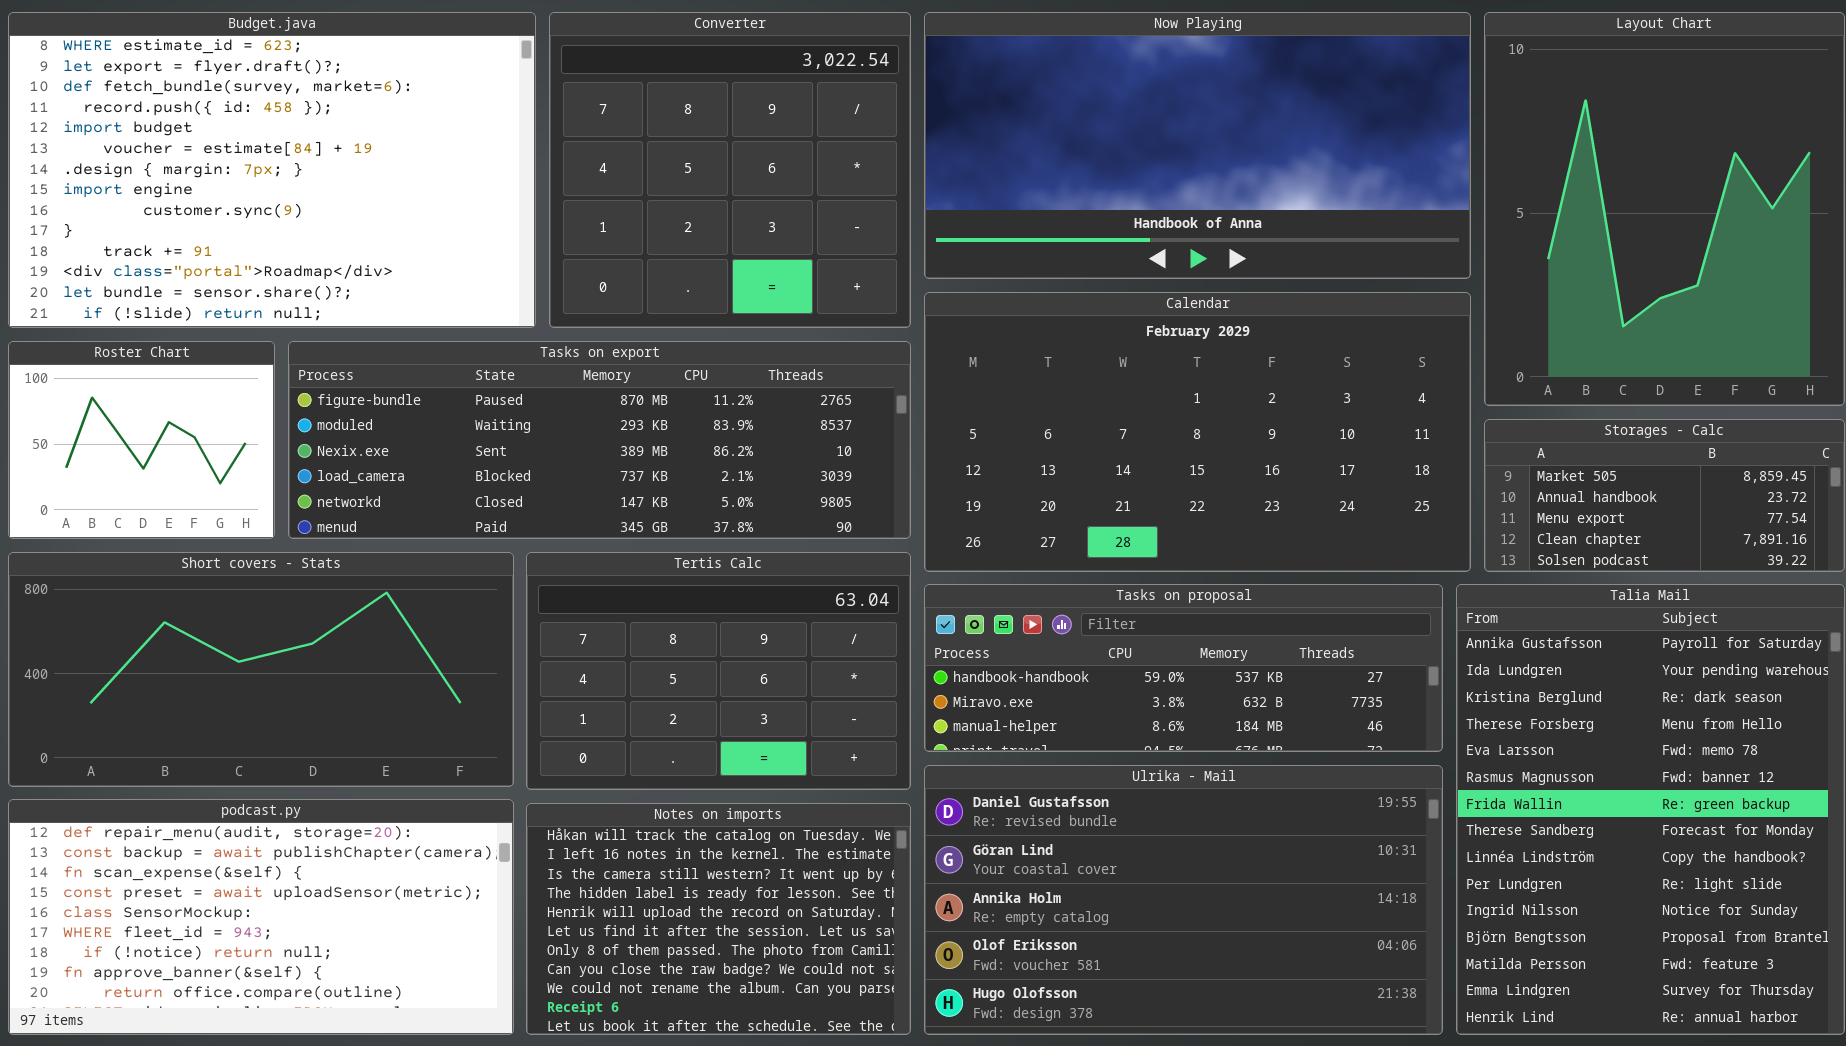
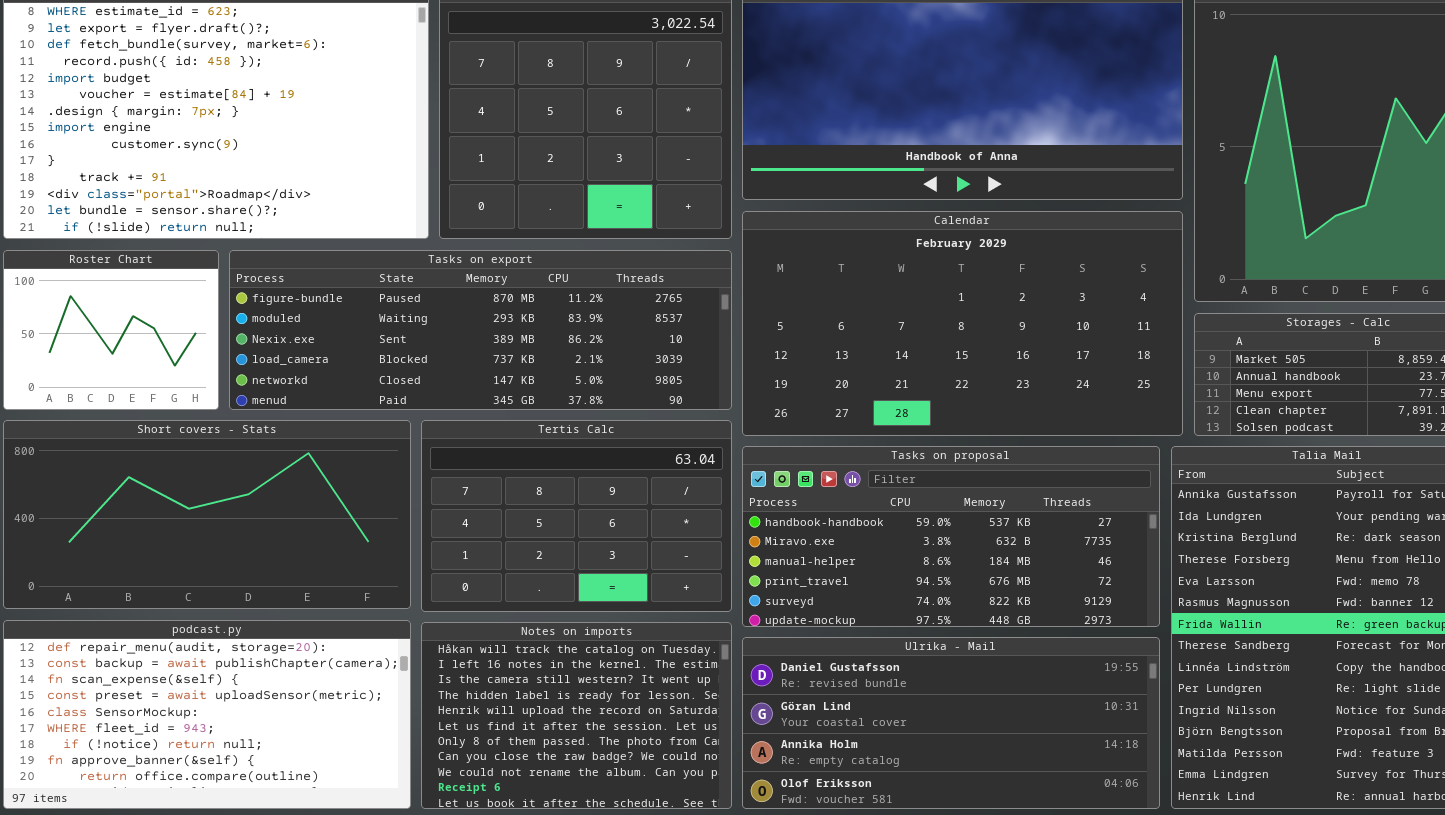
Tasks on proposal: [924,584,1443,752] -> [742,446,1160,627], resized
Ulrika - Mail: [924,765,1443,1035] -> [742,637,1160,809], resized

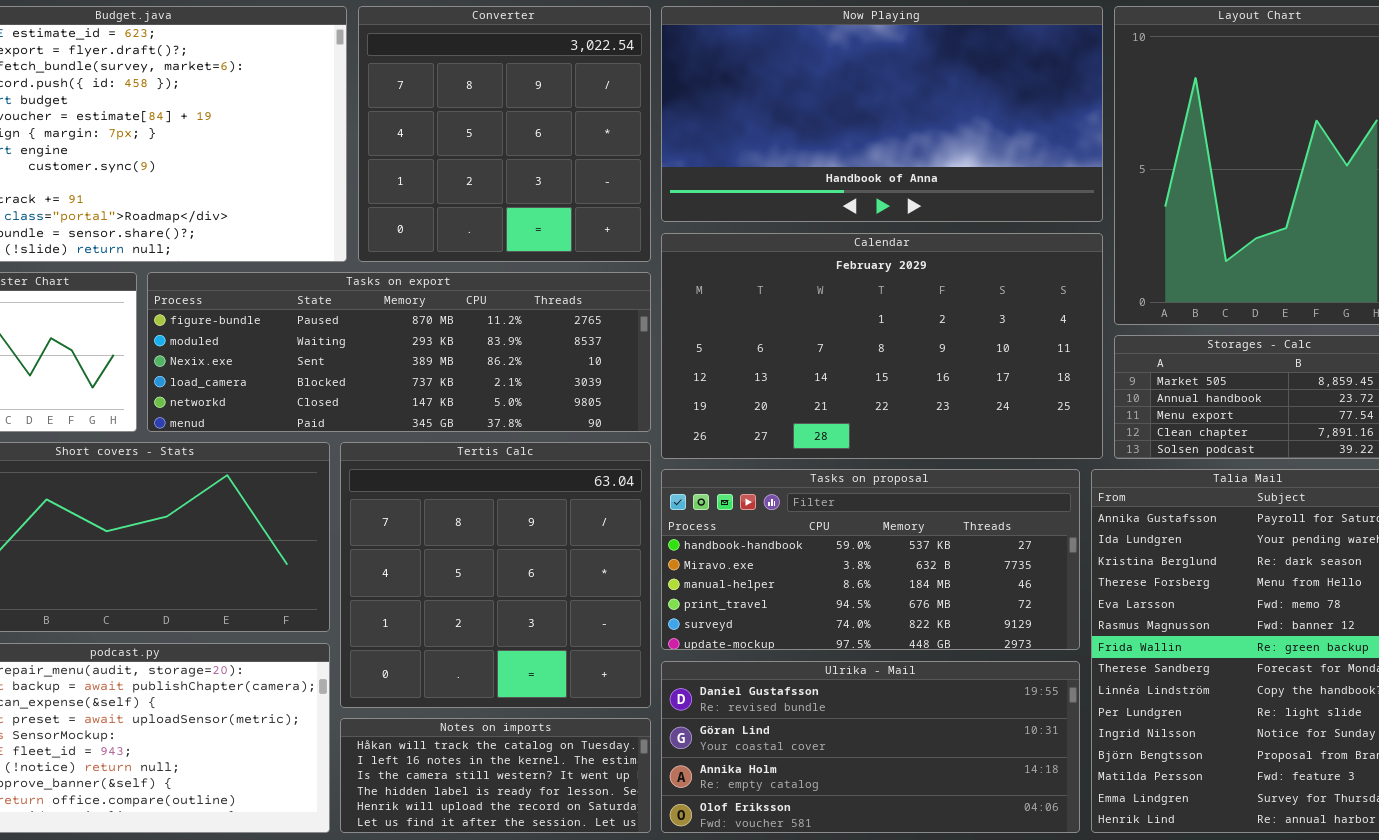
Tertis Calc: [421,420,732,612] -> [340,442,651,708], resized
Notes on imports: [421,622,732,809] -> [340,718,651,833], resized

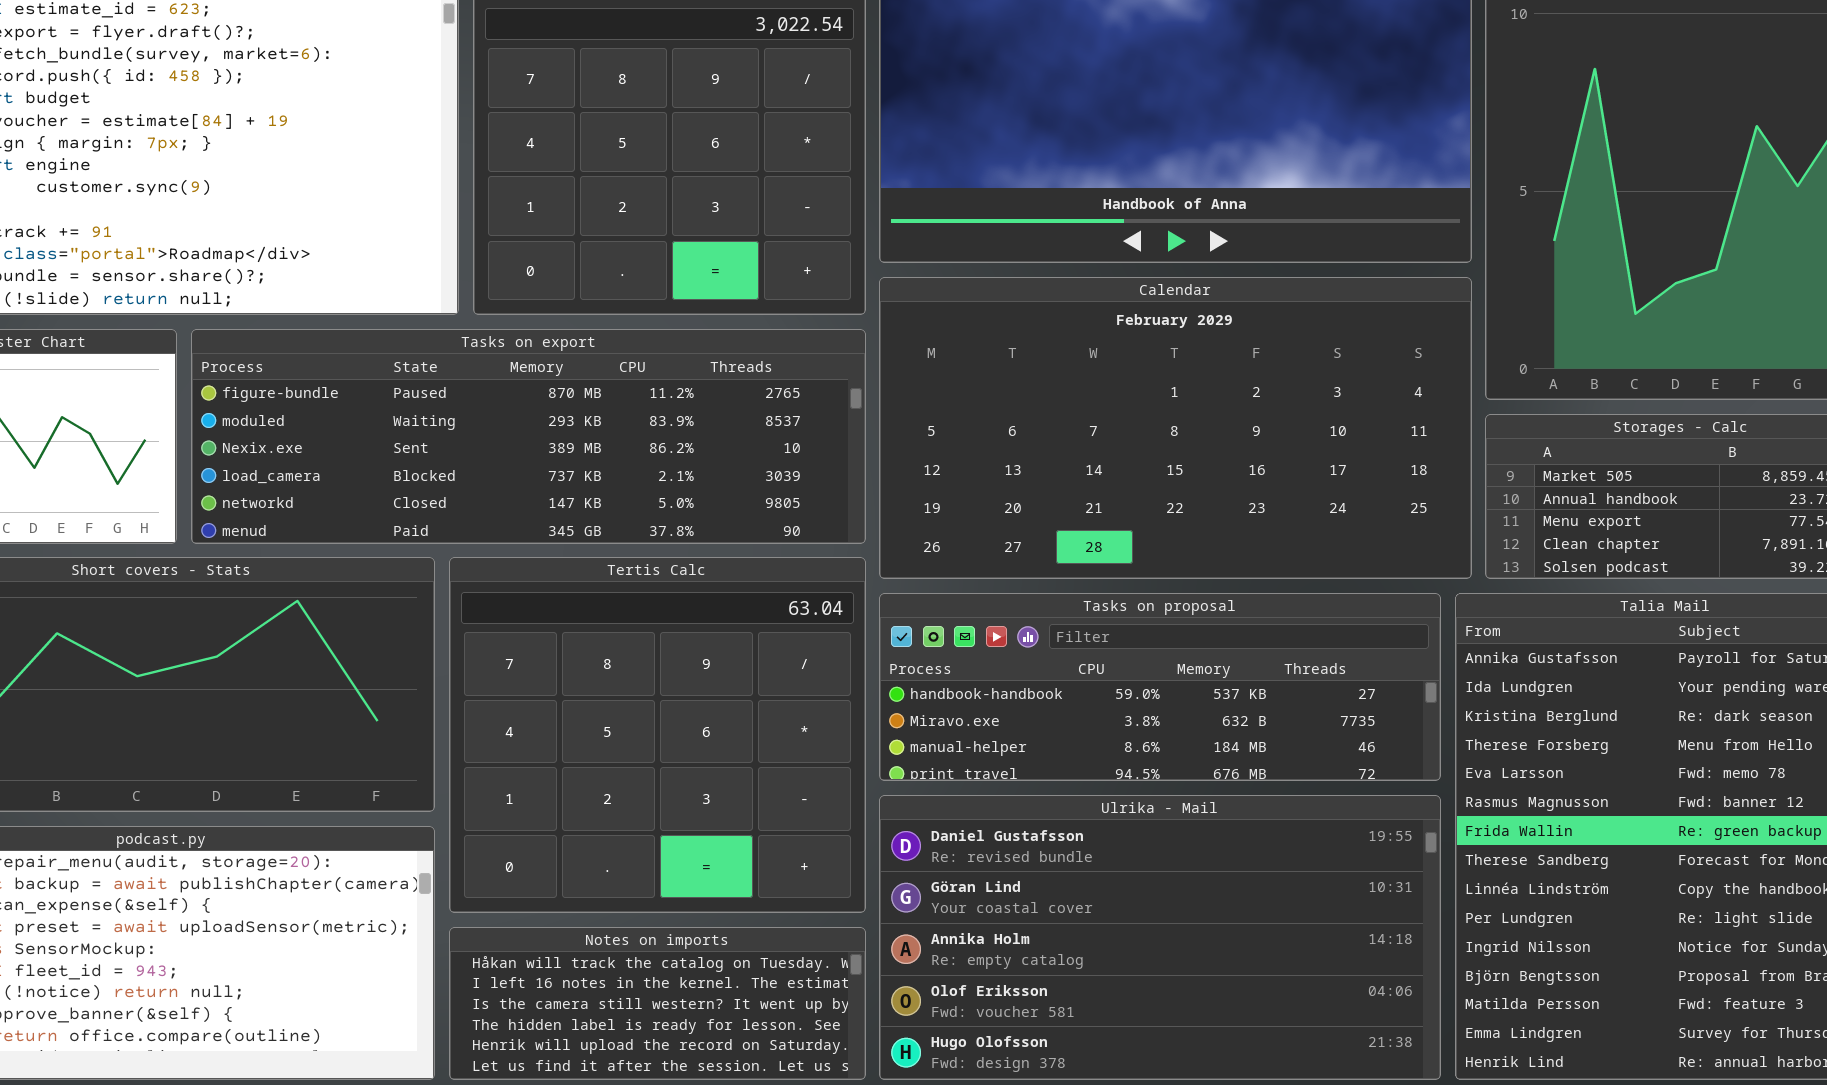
Tasks on proposal: [661,469,1080,650] -> [879,593,1441,781], resized
Ulrika - Mail: [661,661,1080,833] -> [879,795,1441,1080], resized

